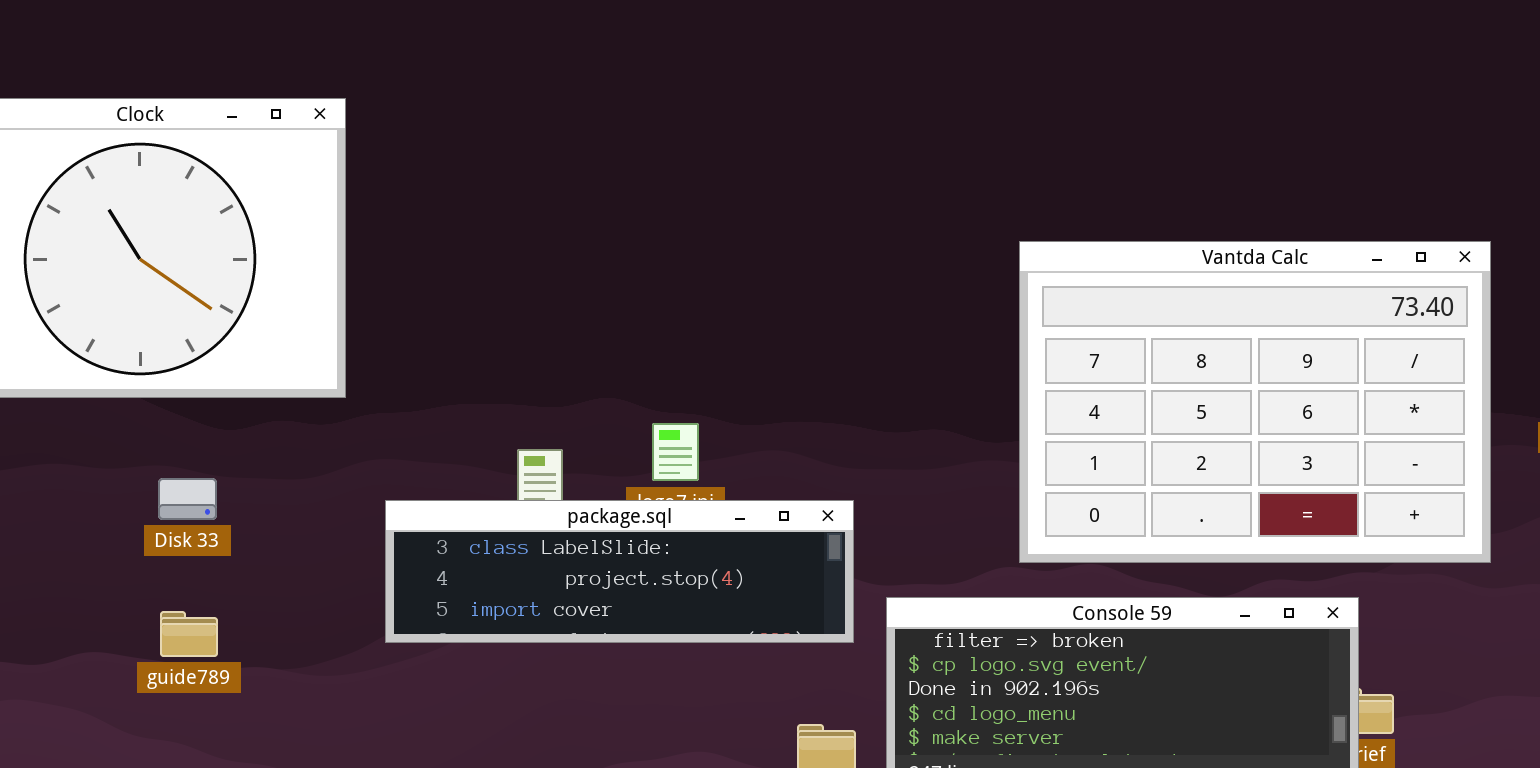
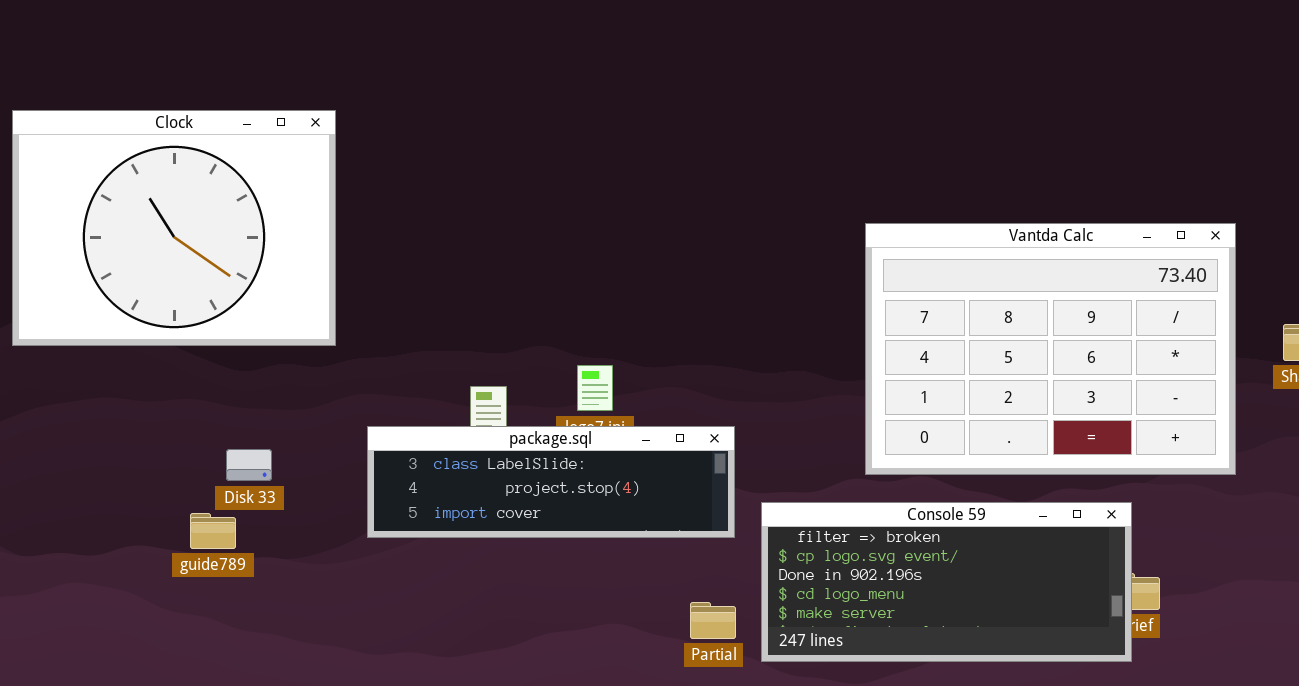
Disk 33: [158,478,217,520] -> [226,449,272,481], moved

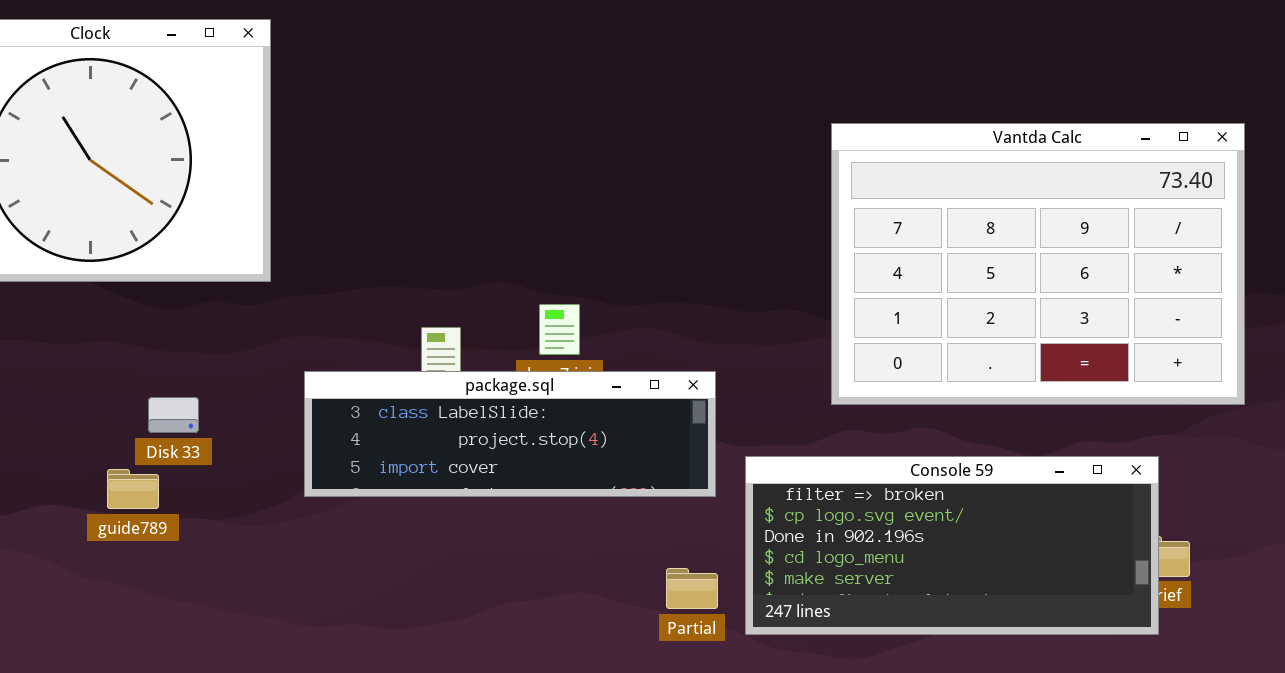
Vantda Calc: [865,223,1236,475] -> [831,123,1245,405], moved

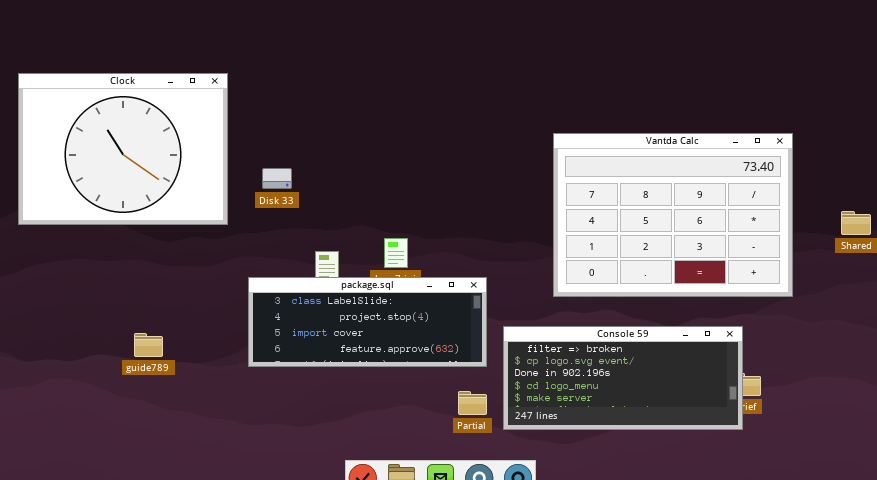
package.sql: [304,371,716,497] -> [248,277,487,367], resized
Disk 33: [148,397,199,433] -> [262,168,292,189], moved

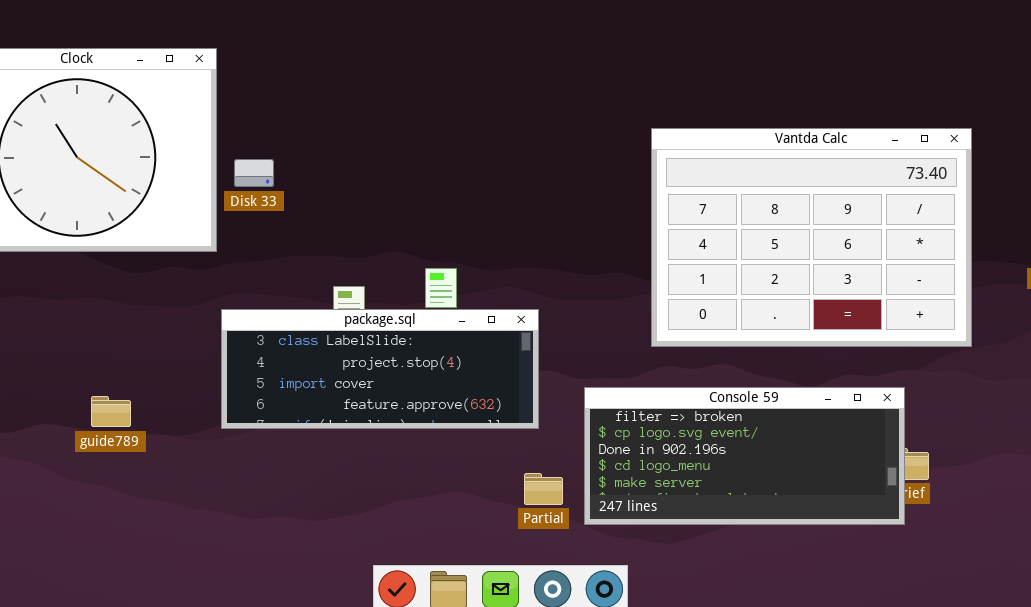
Disk 33: [262,168,292,189] -> [234,159,274,187], moved
package.sql: [248,277,487,367] -> [221,309,539,429], moved

